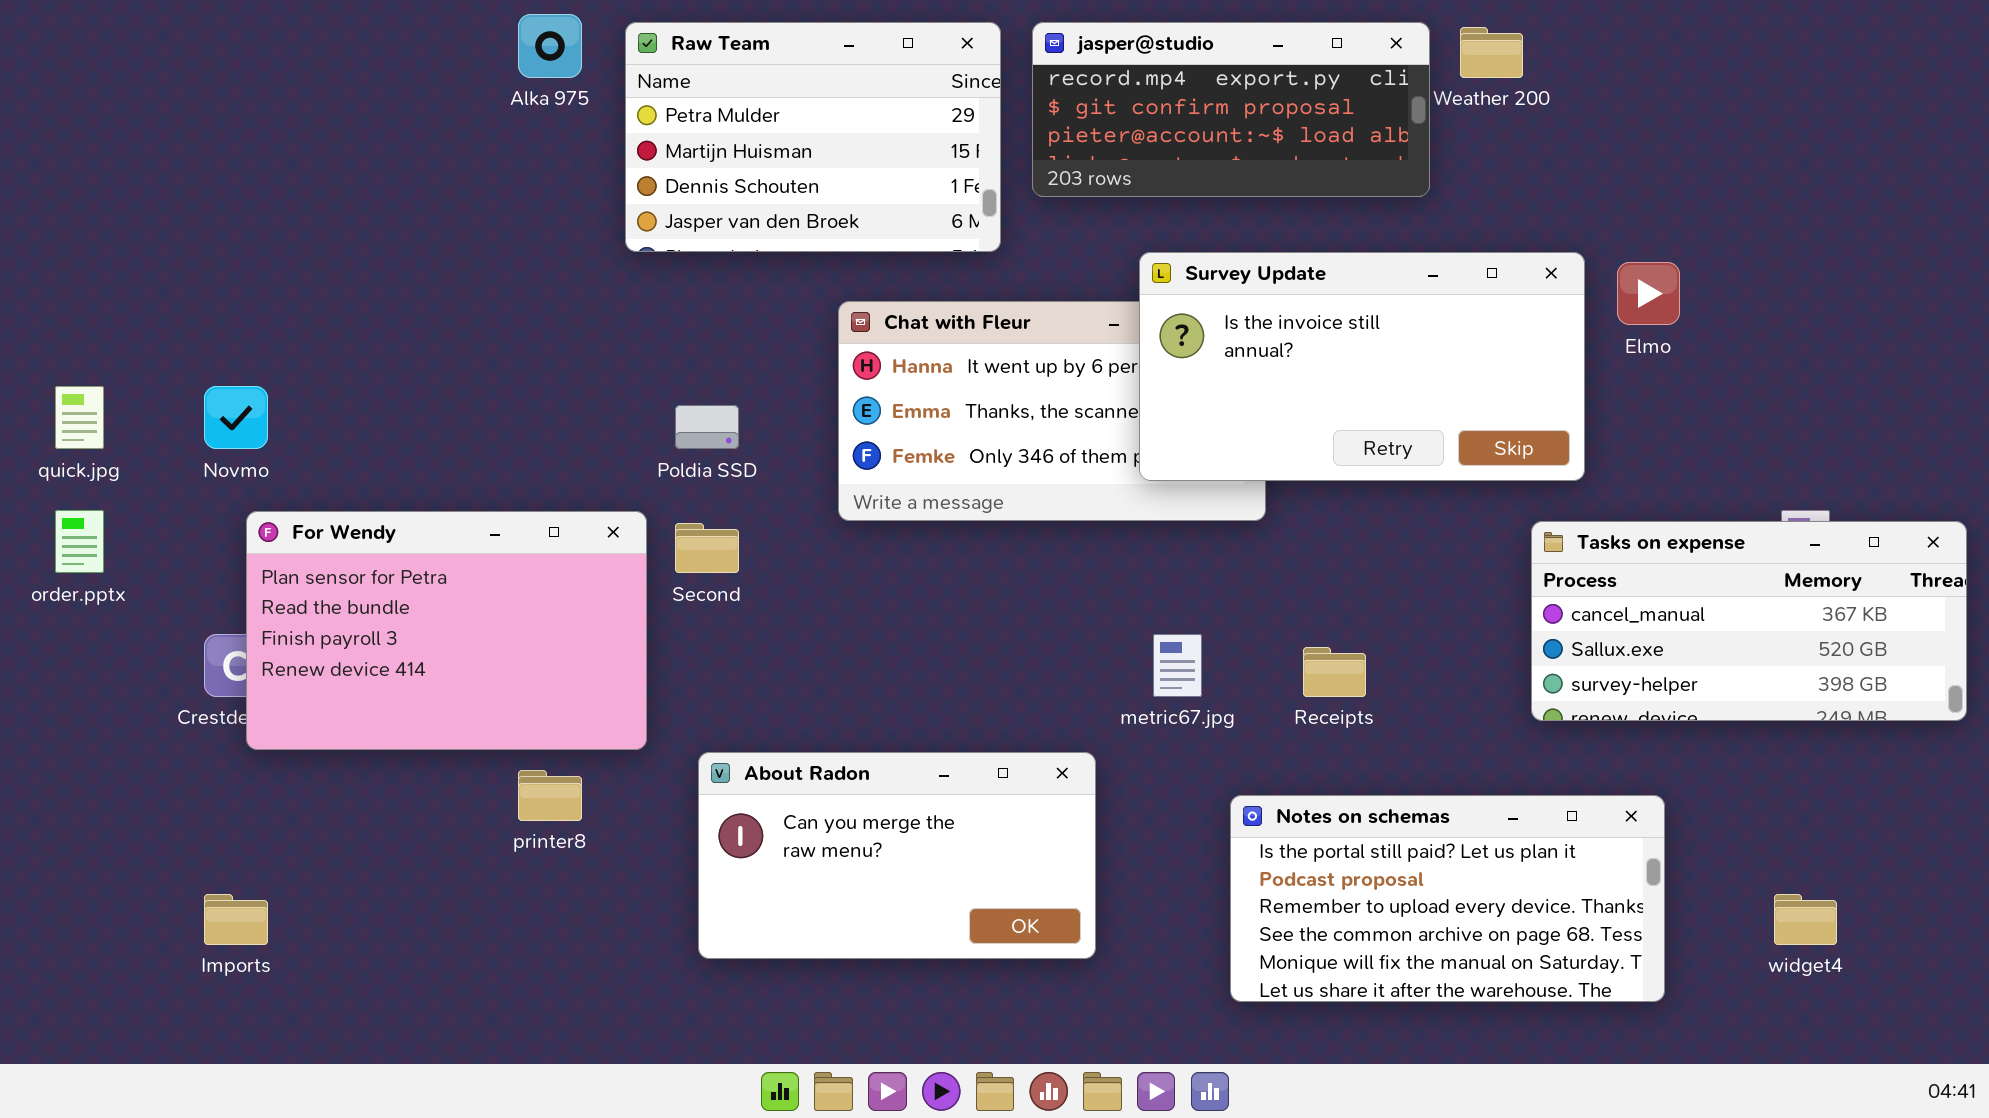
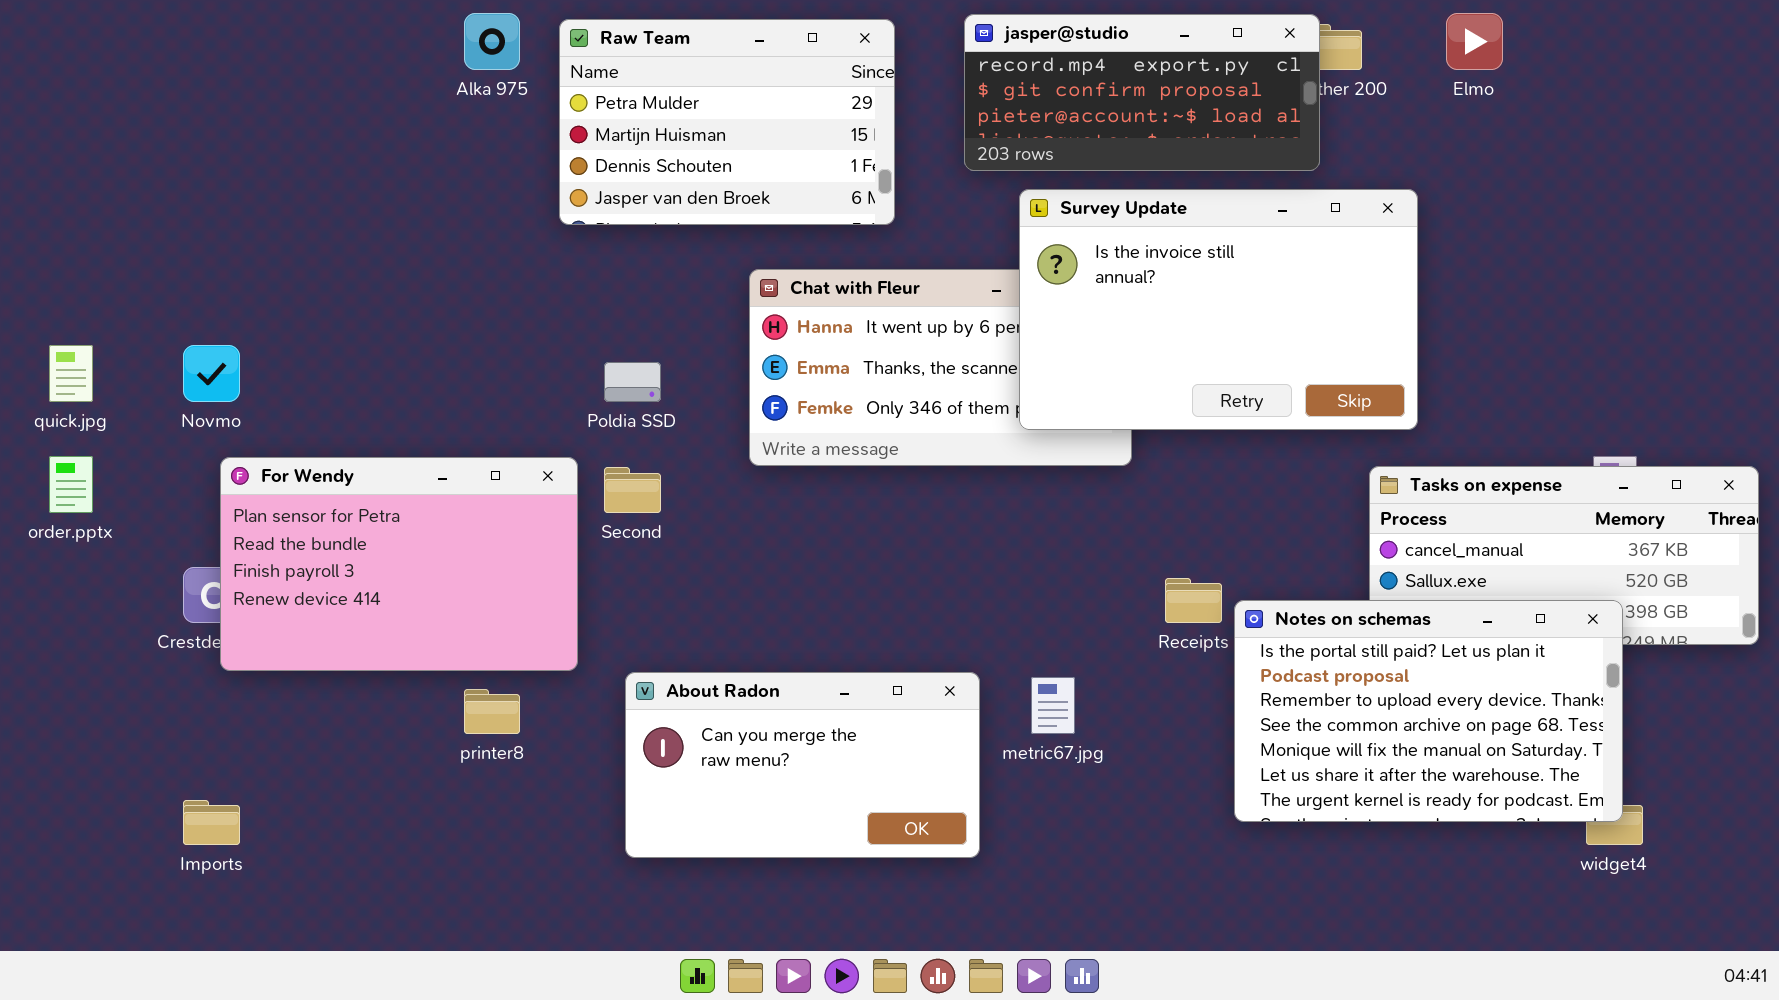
jasper@studio: [1032,22,1430,197] -> [964,14,1320,171], moved
Survey Update: [1139,252,1585,481] -> [1019,189,1418,430], resized
Elmo: [1617,262,1680,325] -> [1446,13,1503,70], moved
metric67.jpg: [1153,634,1202,697] -> [1031,677,1075,734], moved
Notes on schemas: [1230,795,1665,1002] -> [1234,600,1623,822], moved, resized

